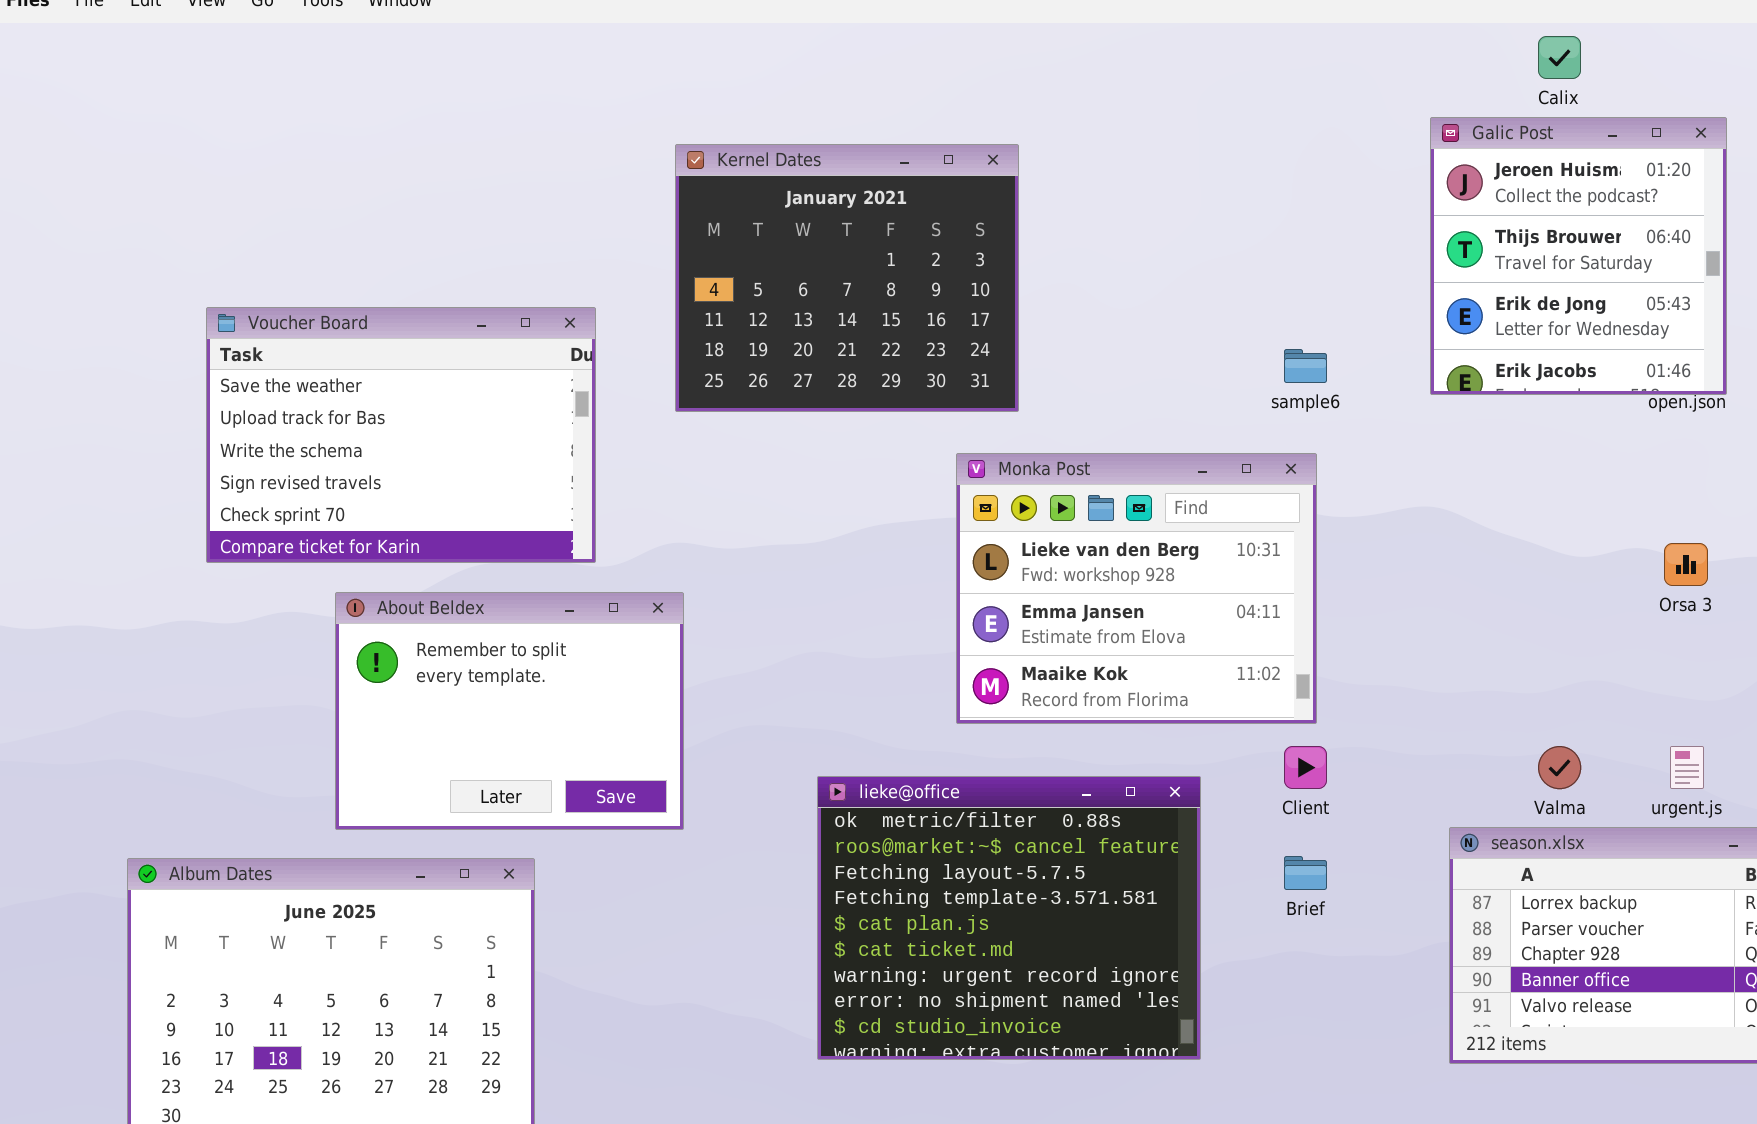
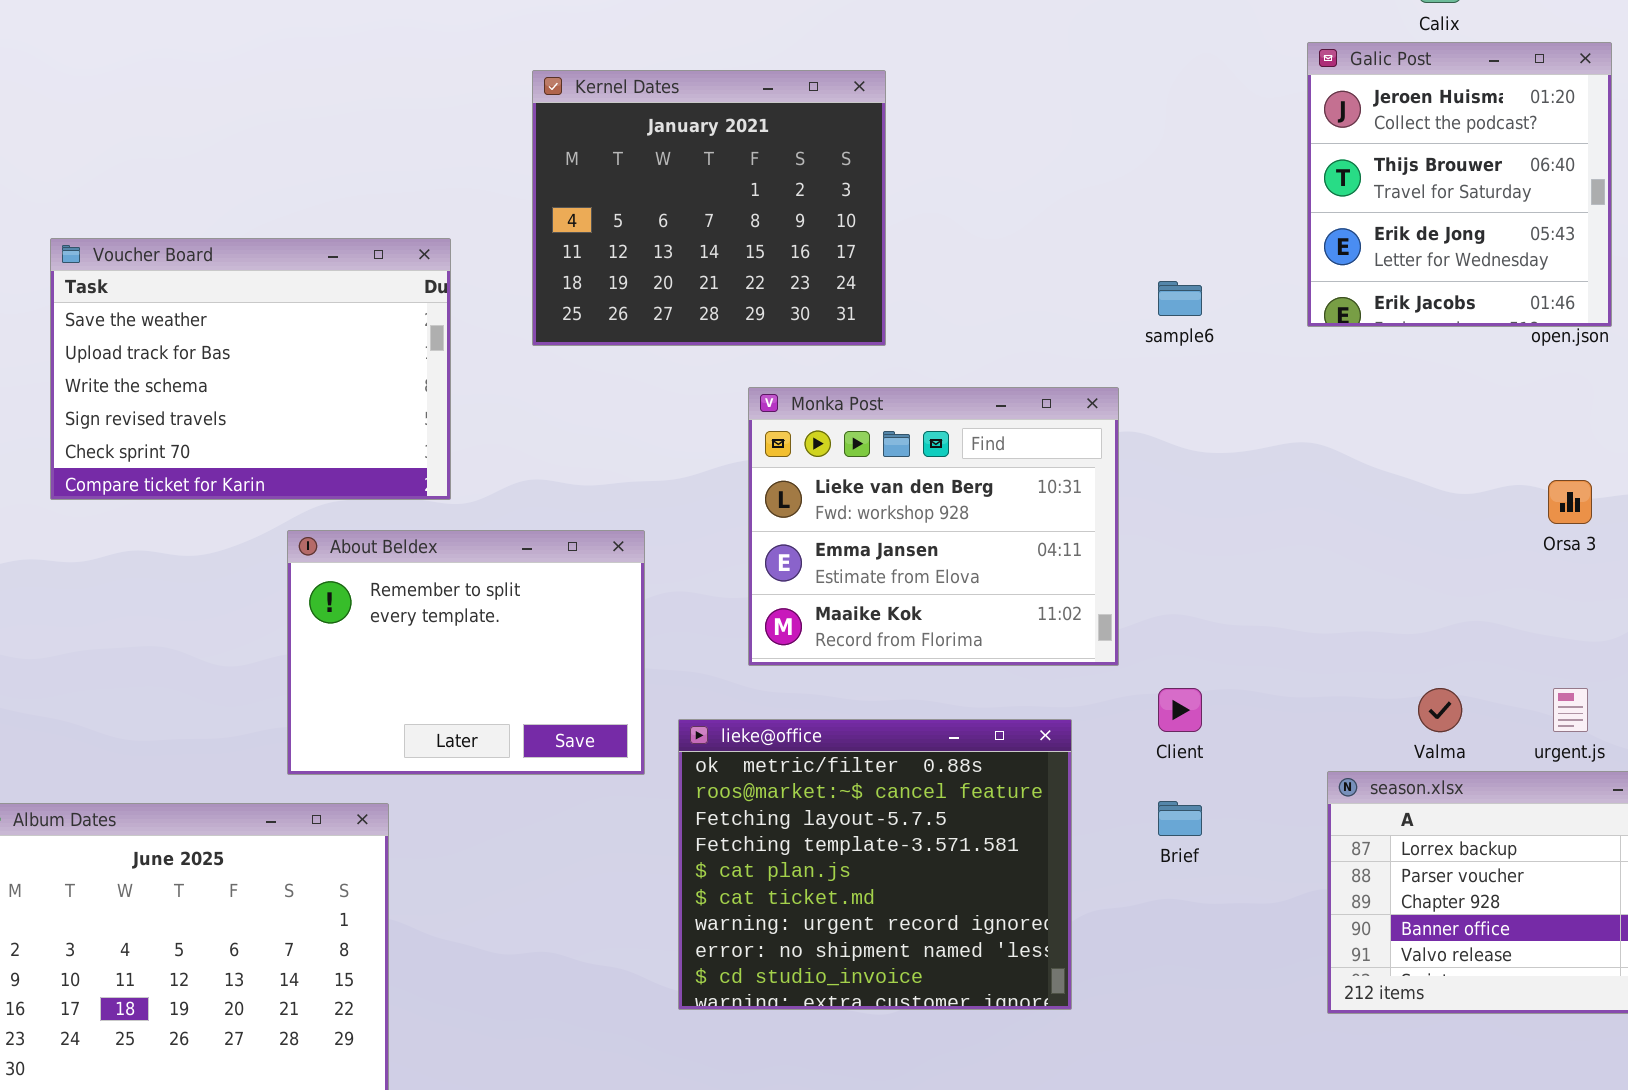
Monka Post: [956,453,1317,724] -> [748,387,1119,666], moved
About Beldex: [335,592,684,830] -> [287,530,645,775], moved

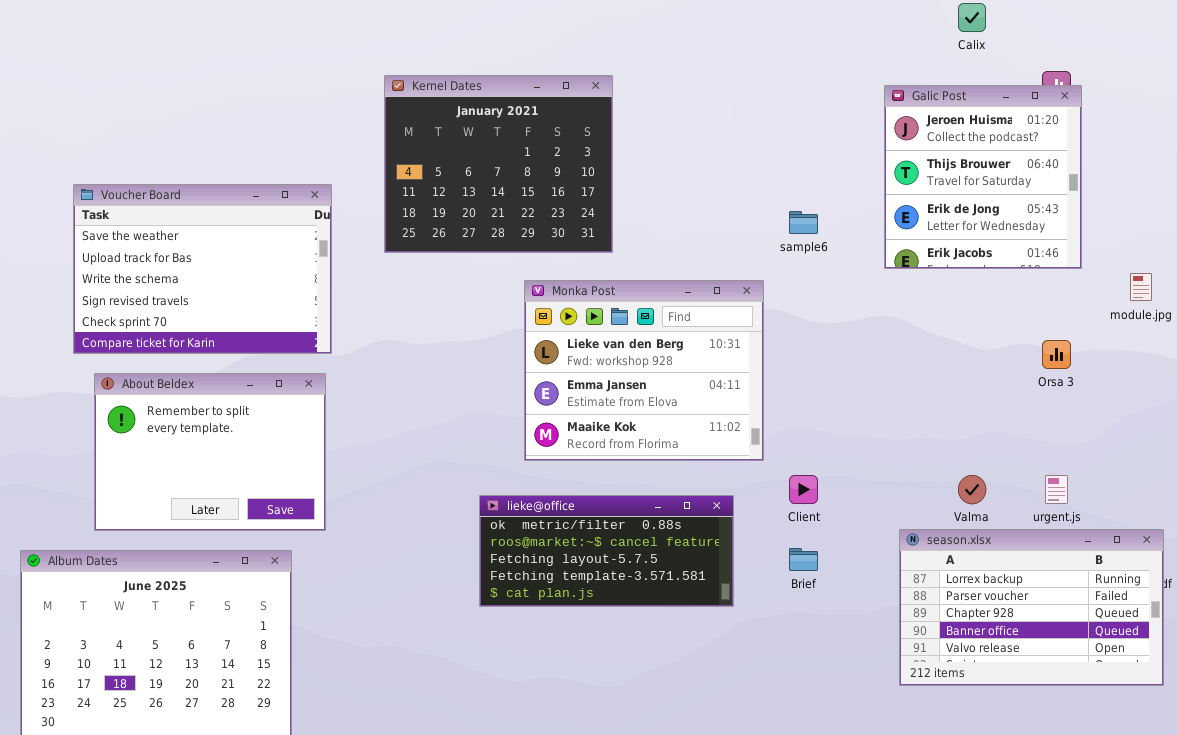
Galic Post: [1307,42,1612,327] -> [884,85,1082,269], moved
About Beldex: [287,530,645,775] -> [94,373,326,531], moved
lieke@office: [678,719,1072,1010] -> [479,495,734,607], resized

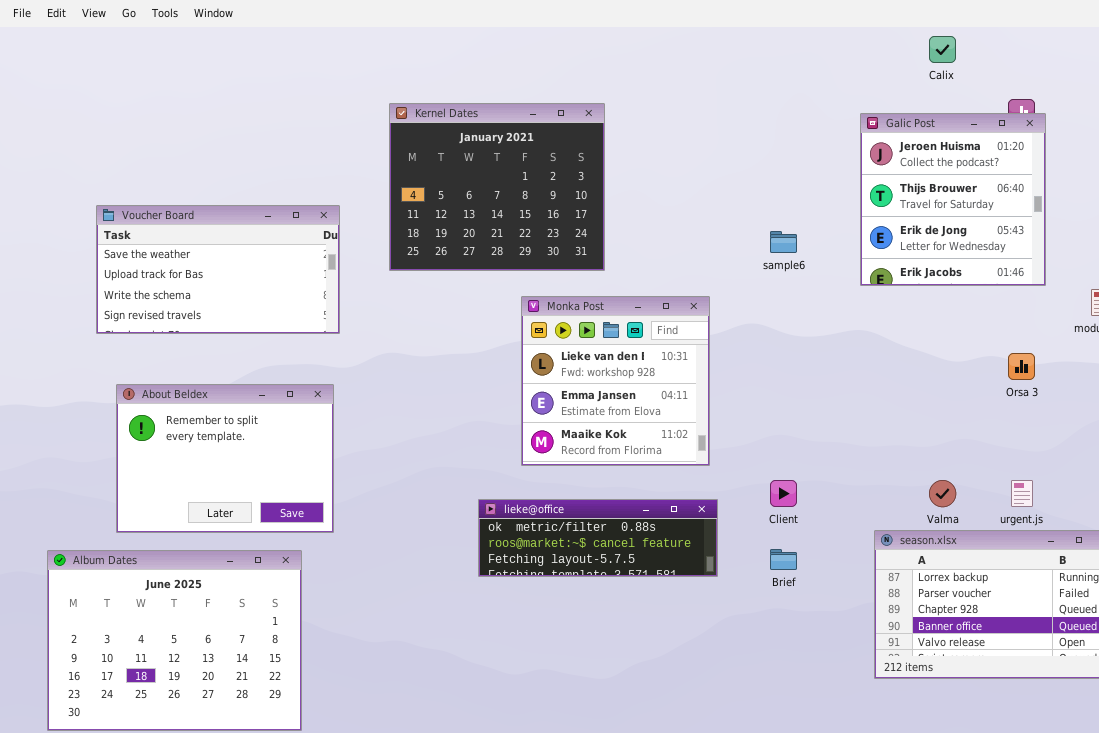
Voucher Board: [73,184,332,354] -> [96,205,340,334], resized
Monka Post: [524,280,764,461] -> [521,296,710,466], resized
lieke@office: [479,495,734,607] -> [478,499,718,577], resized

